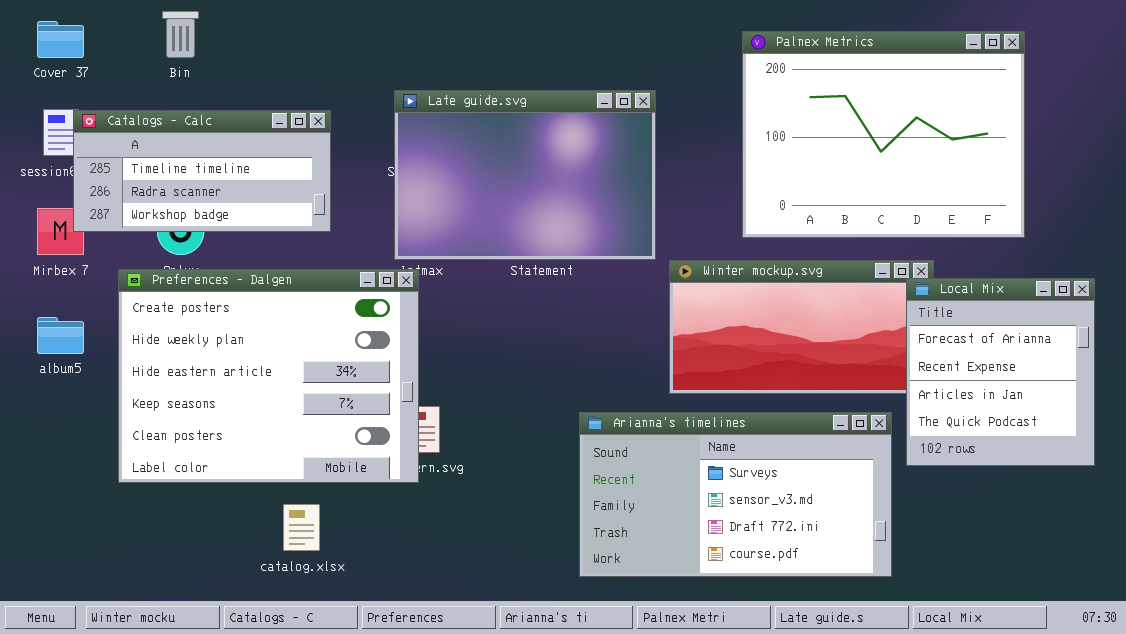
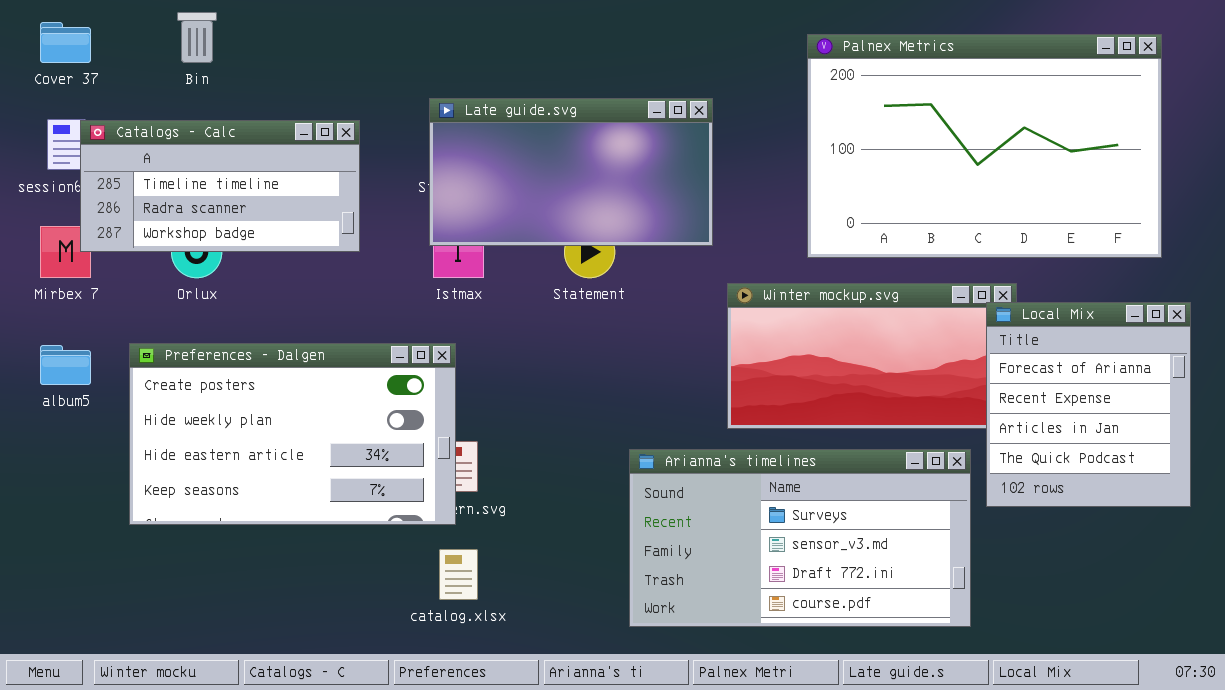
Palnex Metrics: [742,31,1025,238] -> [807,34,1162,258], resized
Late guide.svg: [394,90,656,260] -> [429,98,713,246], resized
Preferences - Dalgen: [118,269,419,483] -> [129,343,456,525], resized
catalog.xlsx: [283,504,320,551] -> [439,549,478,600], moved

